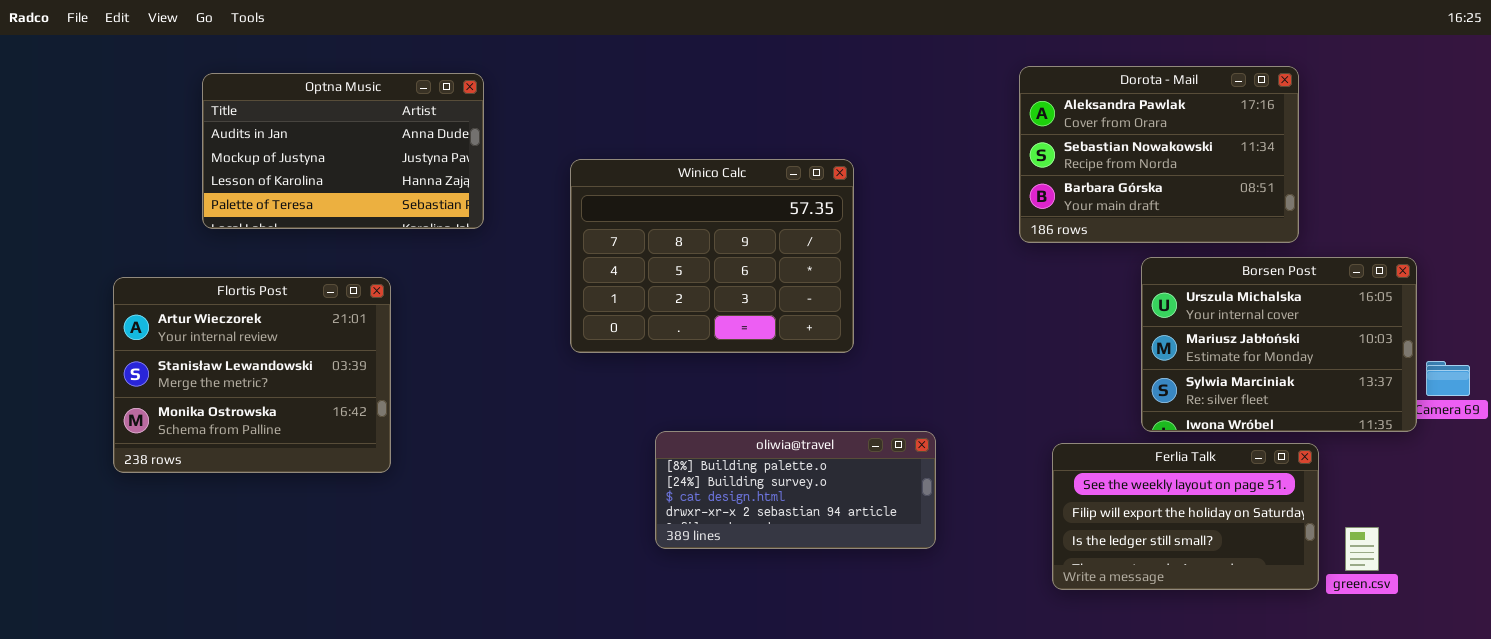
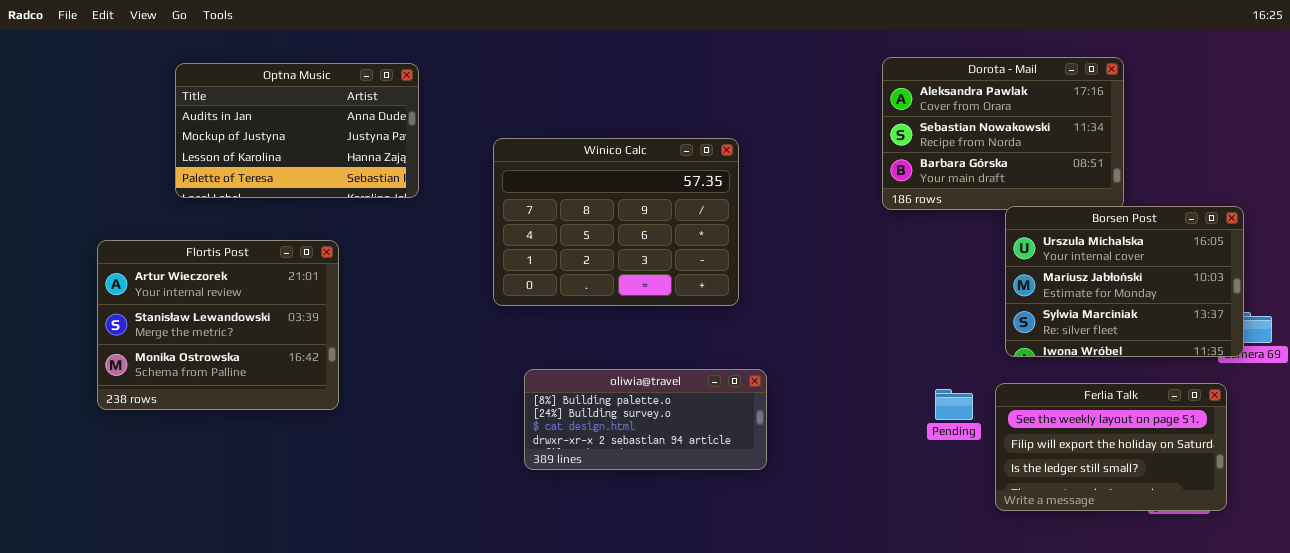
Borsen Post: [1141,257,1417,432] -> [1005,206,1244,357], moved
oliwia@travel: [655,431,936,549] -> [524,369,767,470], moved
Ferlia Talk: [1052,443,1319,590] -> [995,383,1227,511], moved

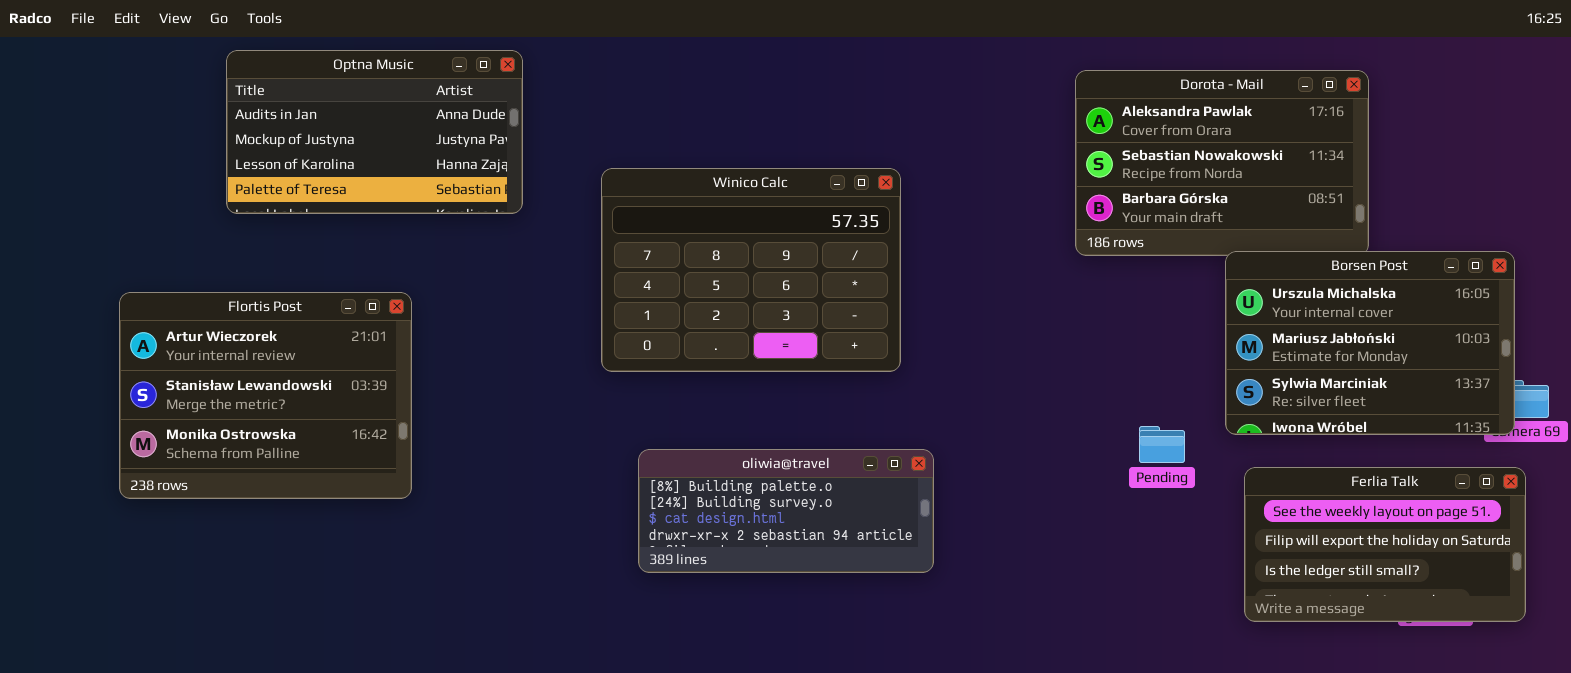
Optna Music: [175,63,419,198] -> [226,50,523,214], moved
Ferlia Talk: [995,383,1227,511] -> [1244,467,1526,622], moved
Pending: [935,389,973,420] -> [1139,426,1185,463], moved

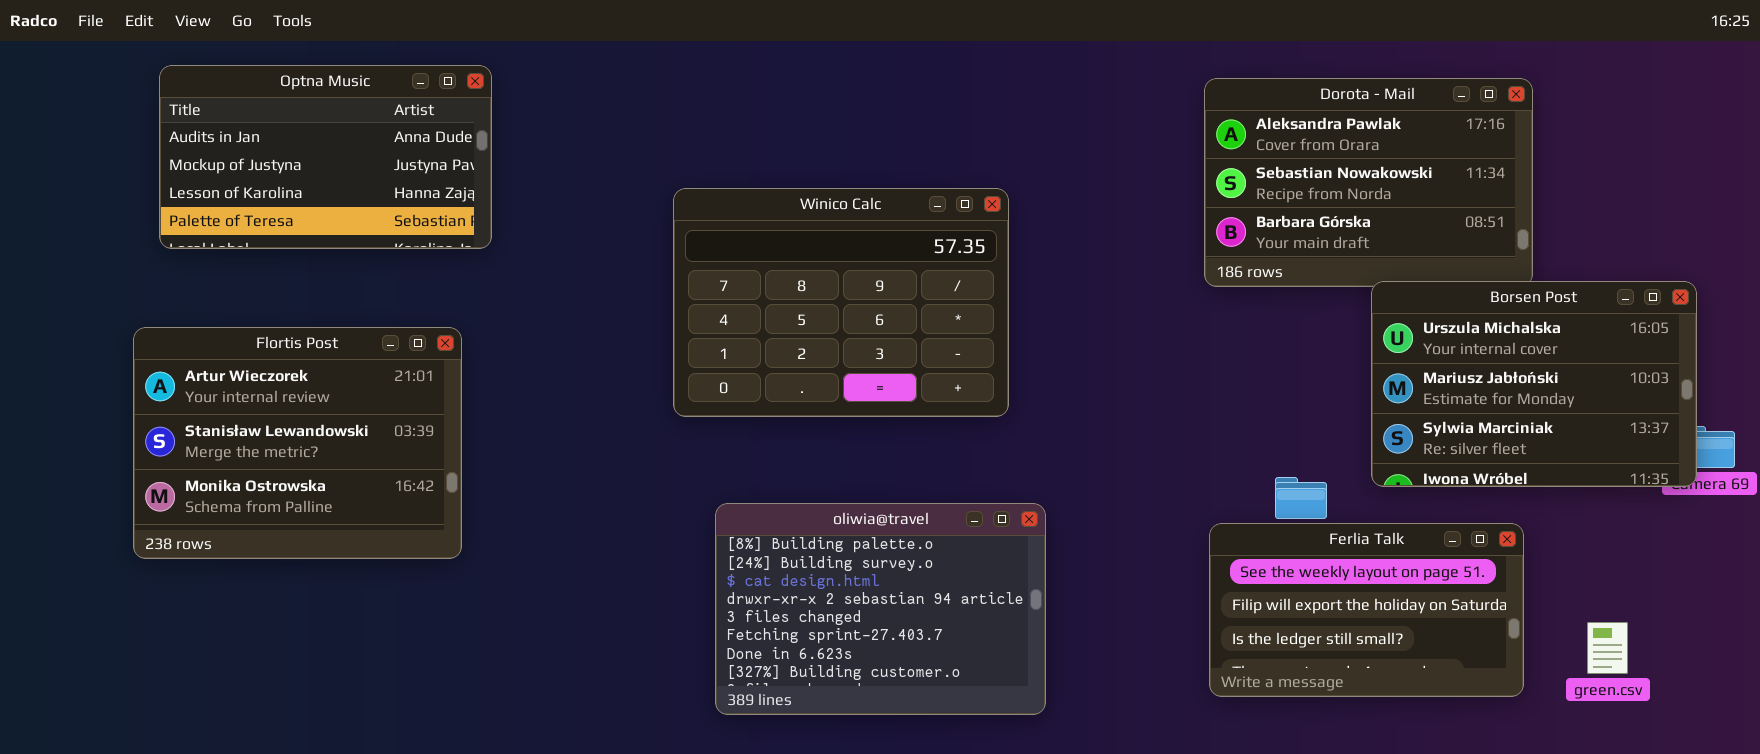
Optna Music: [226,50,523,214] -> [159,65,492,249], moved
oliwia@travel: [638,449,934,573] -> [715,503,1046,715], resized
Ferlia Talk: [1244,467,1526,622] -> [1209,523,1524,697], moved

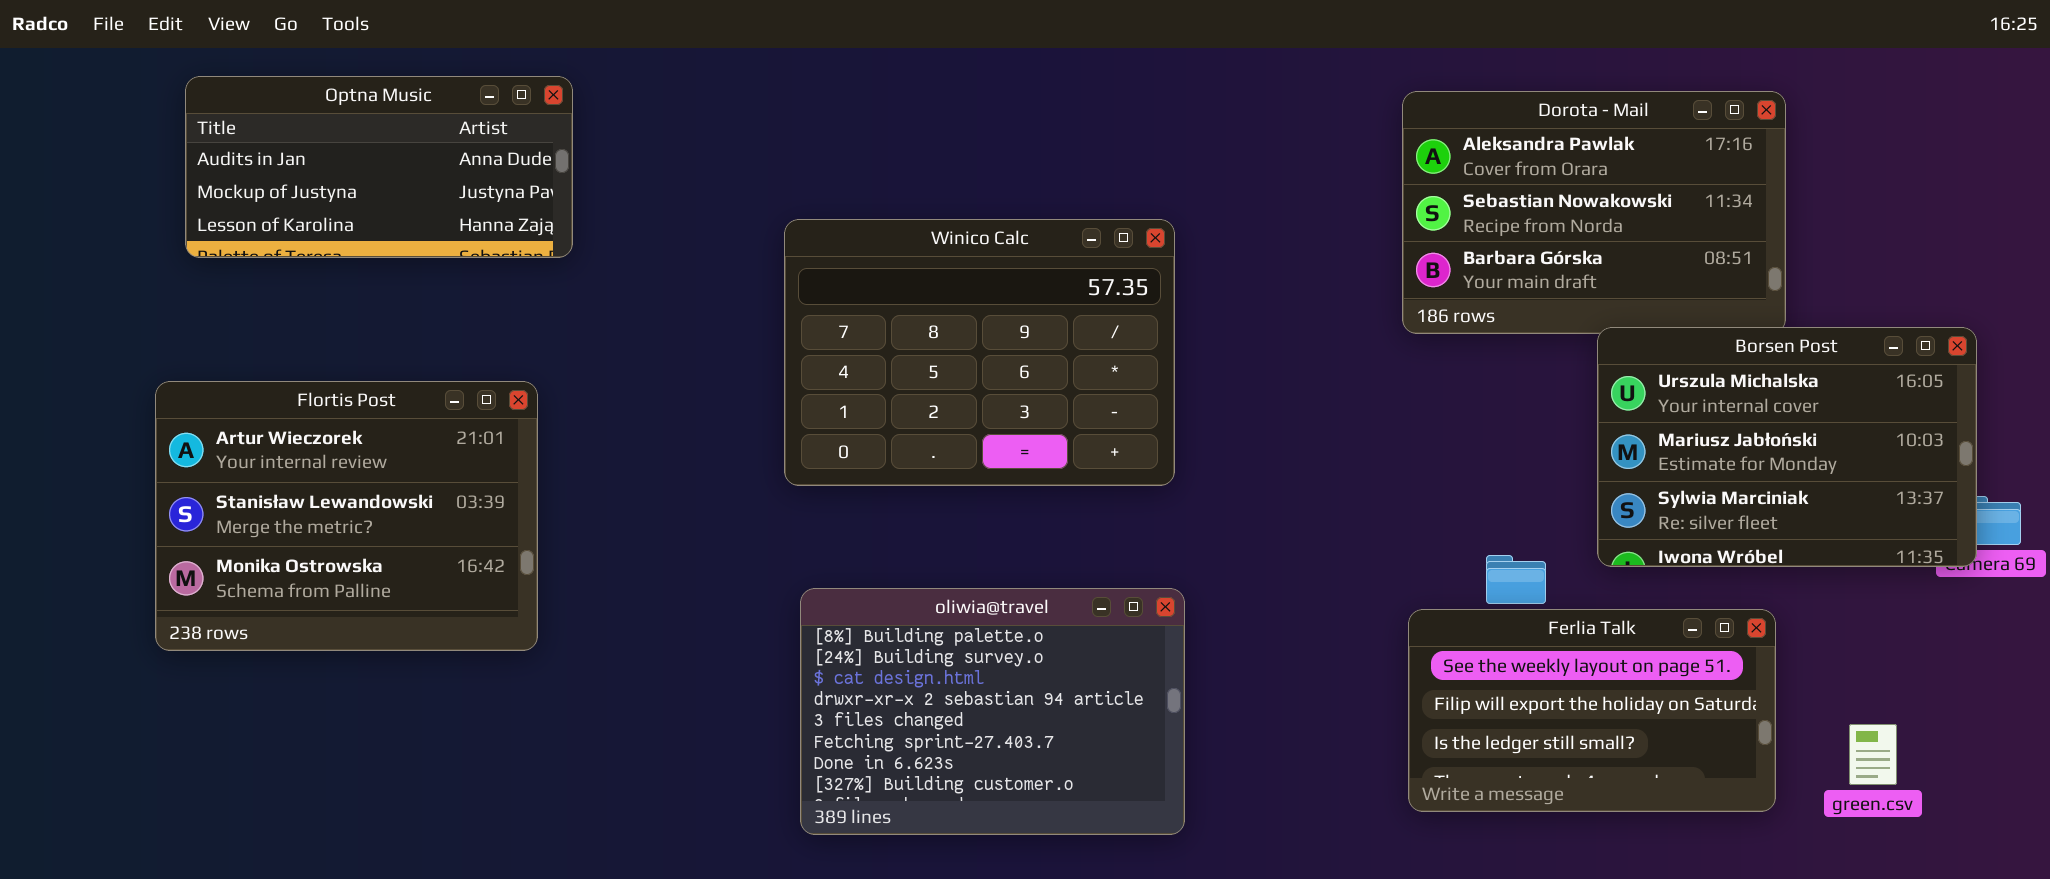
Optna Music: [159,65,492,249] -> [185,76,573,258], resized
oliwia@travel: [715,503,1046,715] -> [800,588,1185,835], moved

